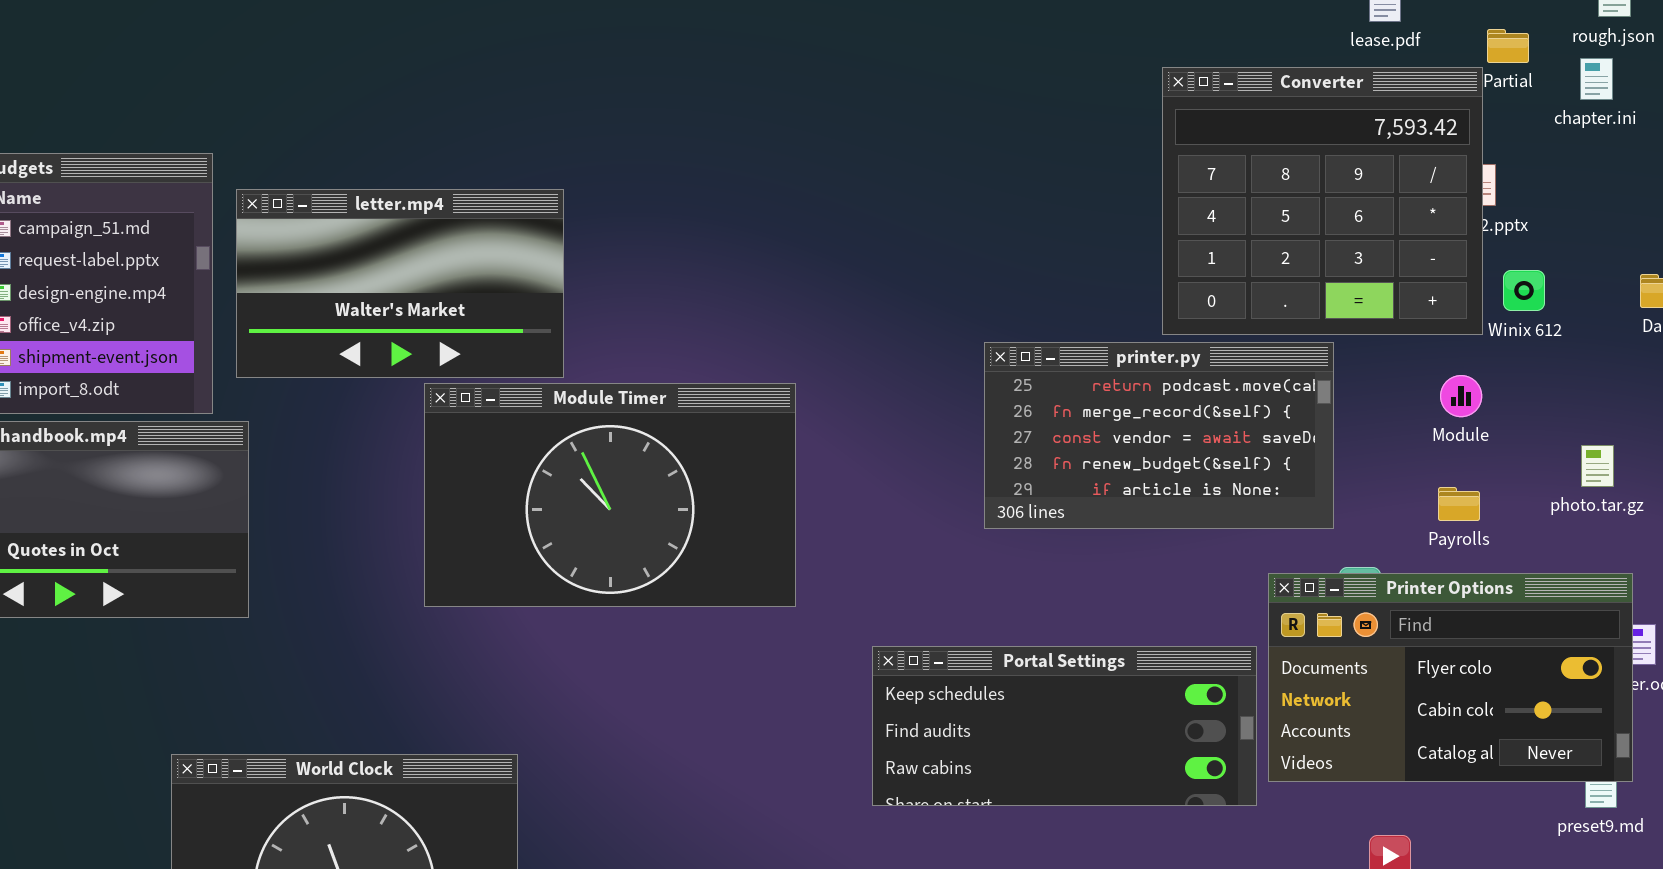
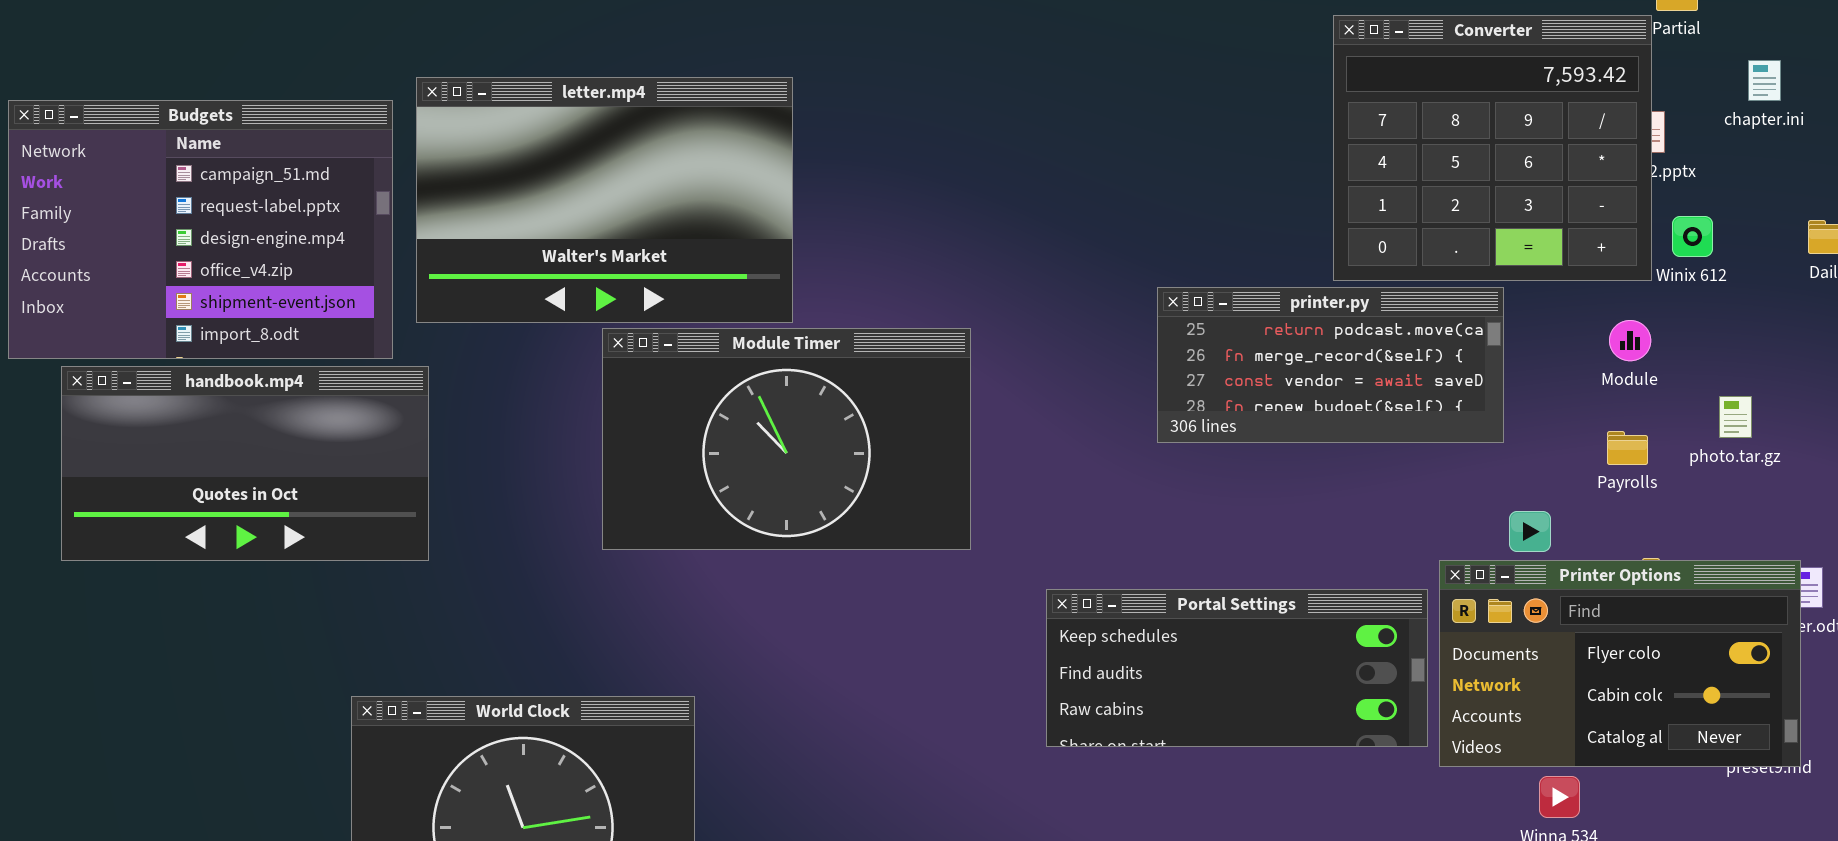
chapter.ini: [1580,58,1613,100] -> [1748,60,1781,101], moved
letter.mp4: [236,189,564,378] -> [416,77,793,323], resized
printer.py: [984,342,1334,529] -> [1157,287,1504,443], resized
photo.tar.gz: [1581,445,1614,487] -> [1719,396,1752,438], moved
Printer Options: [1268,573,1633,782] -> [1439,560,1801,767], moved

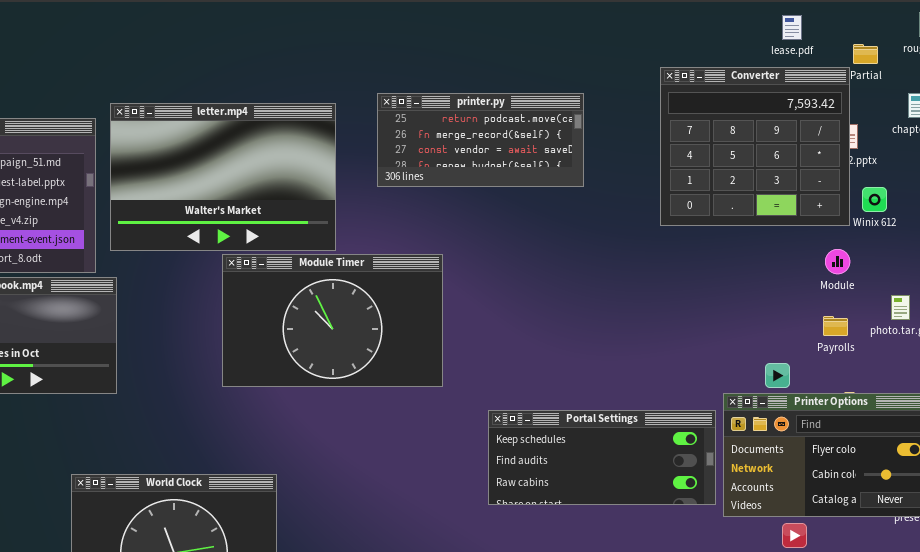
printer.py: [1157,287,1504,443] -> [377,93,584,187], moved

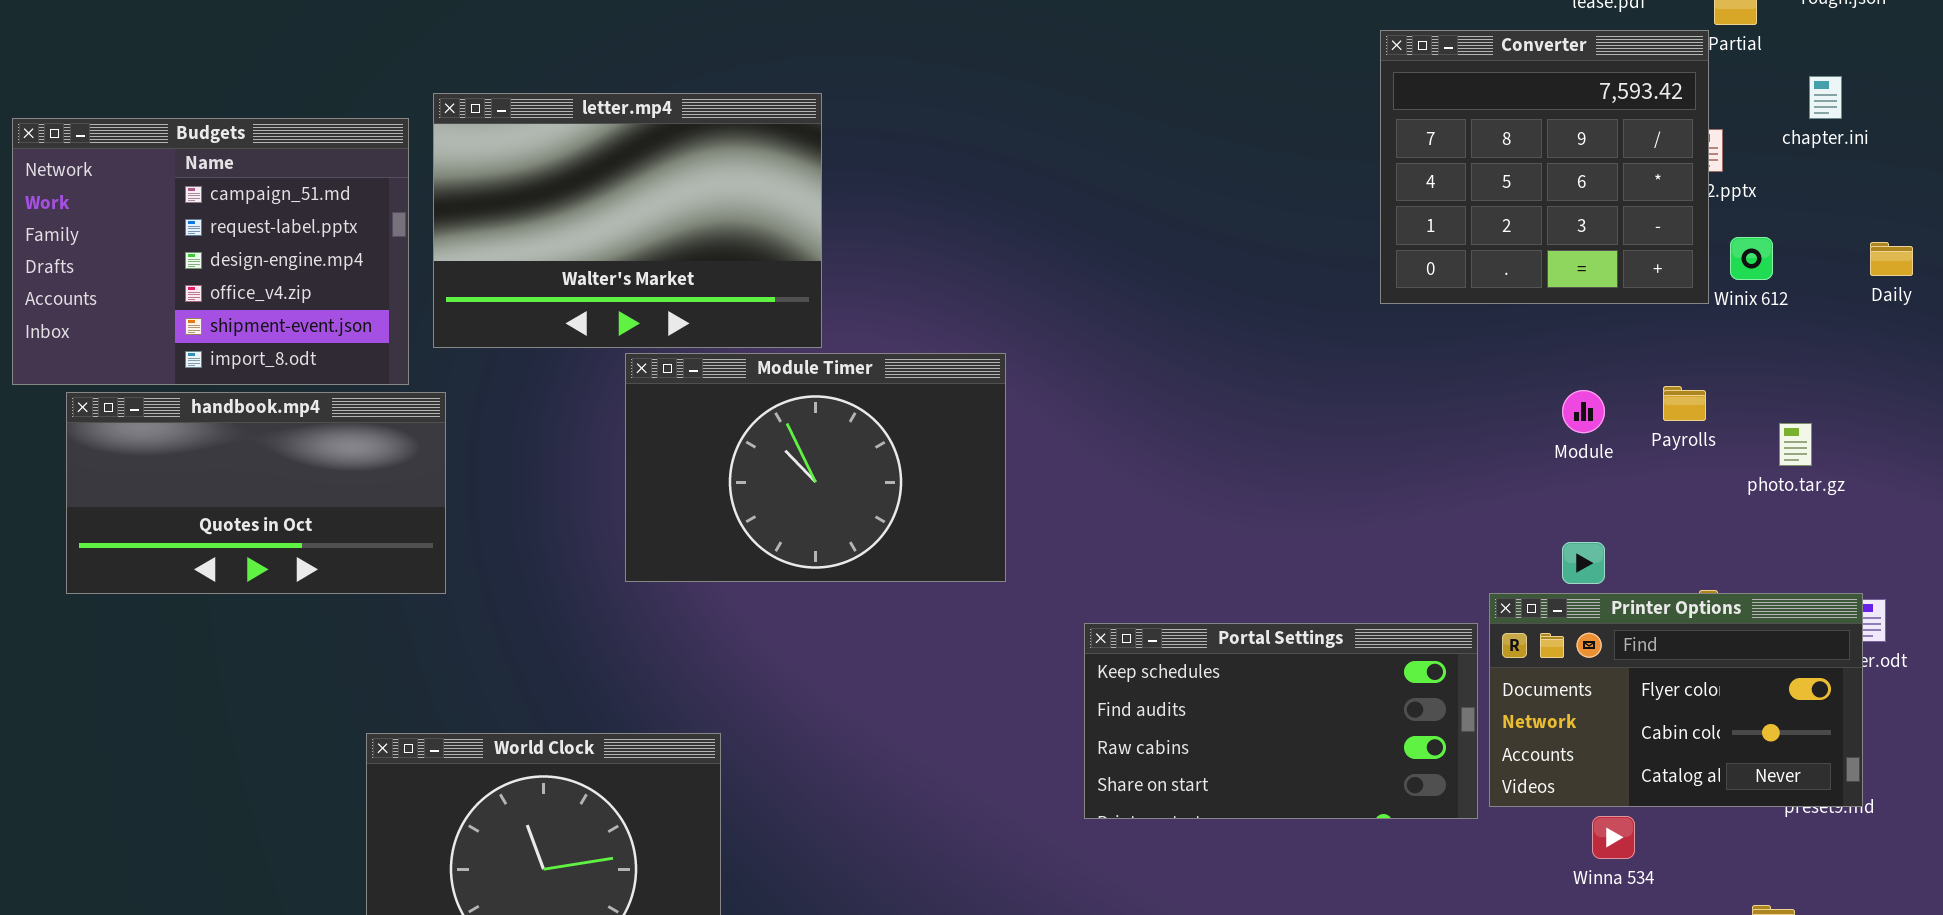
printer.py: [377,93,584,187] -> none, closed
Module: [825,249,850,274] -> [1562,390,1605,433], moved
Payrolls: [823,316,848,336] -> [1663,386,1706,421], moved
Portal Settings: [488,410,716,505] -> [1084,623,1478,819], resized

